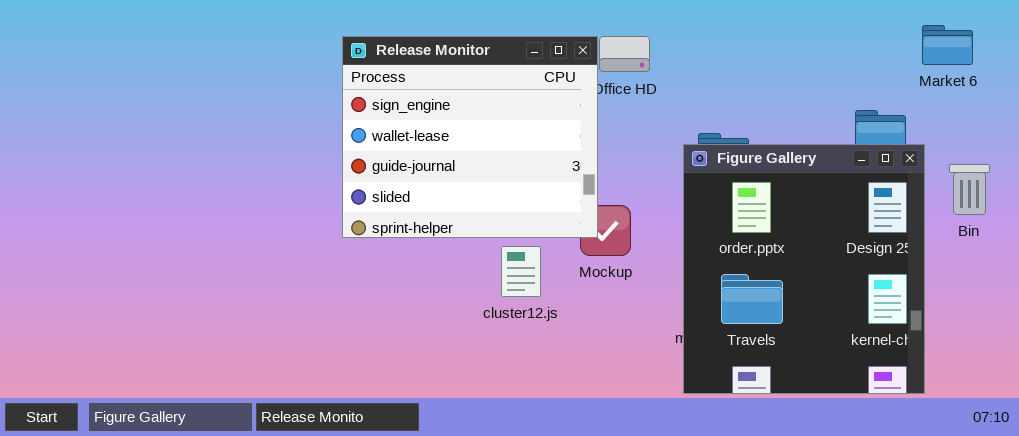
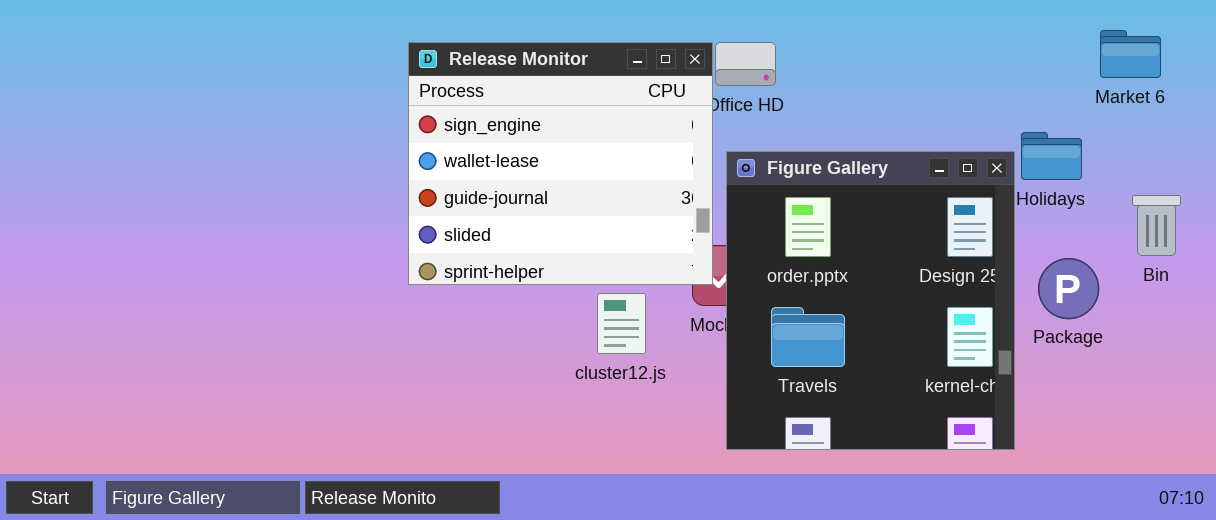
Figure Gallery: [683,144,925,394] -> [726,151,1015,450], moved

